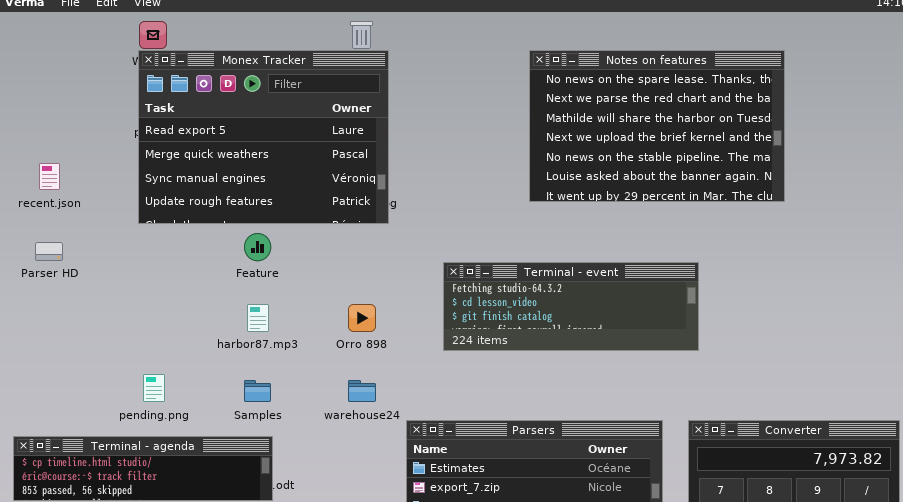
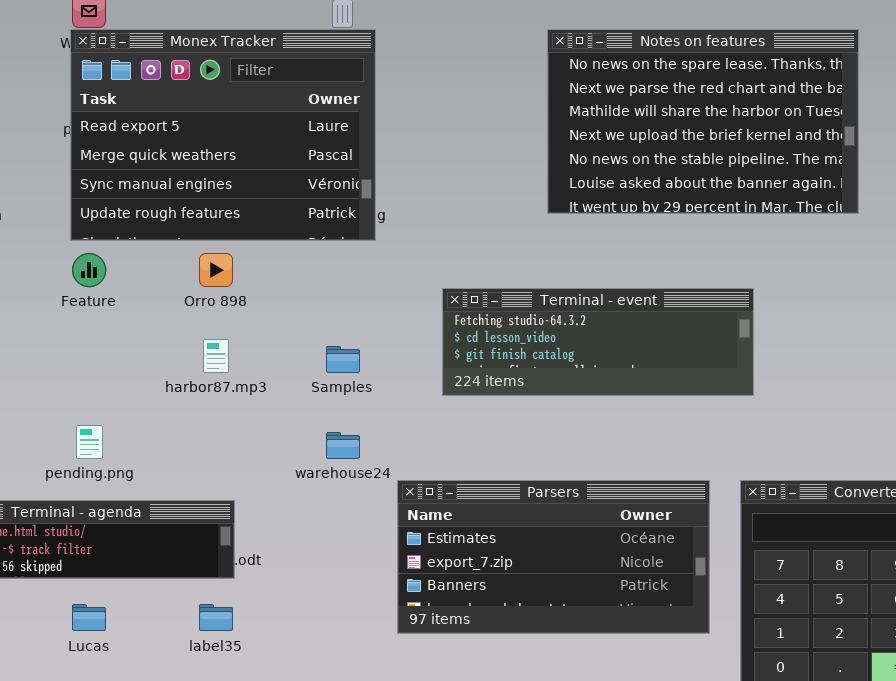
Feature: [244,233,271,261] -> [72,253,106,287], moved
Orro 898: [348,304,376,332] -> [199,253,233,287], moved
Samples: [244,380,271,402] -> [326,346,360,373], moved

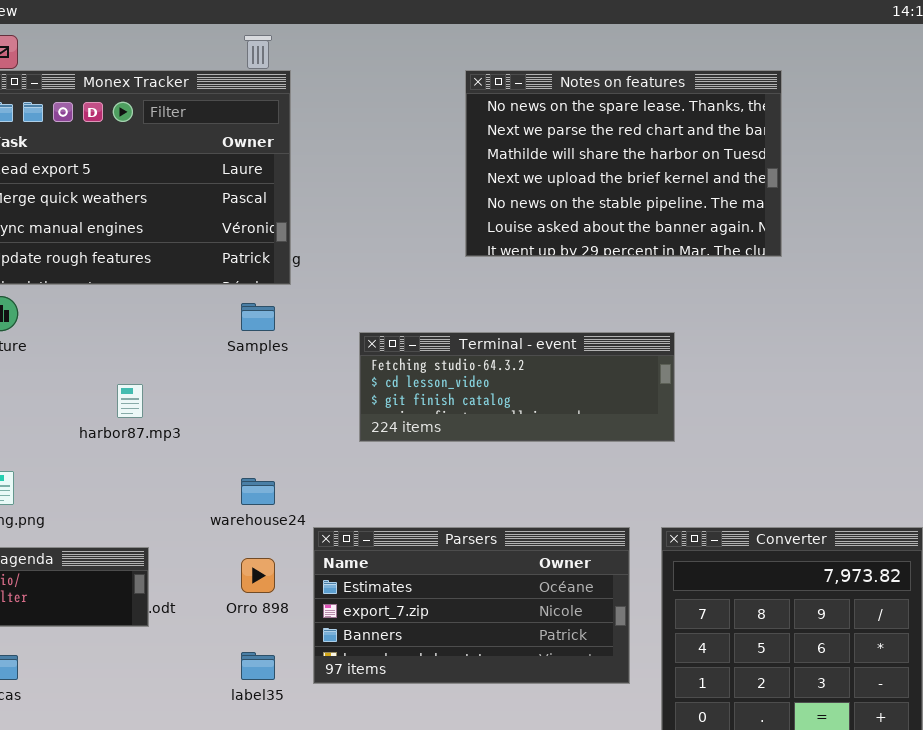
Orro 898: [199,253,233,287] -> [241,558,275,593], moved
Samples: [326,346,360,373] -> [241,303,275,331], moved
label35: [199,604,233,631] -> [241,652,275,680], moved

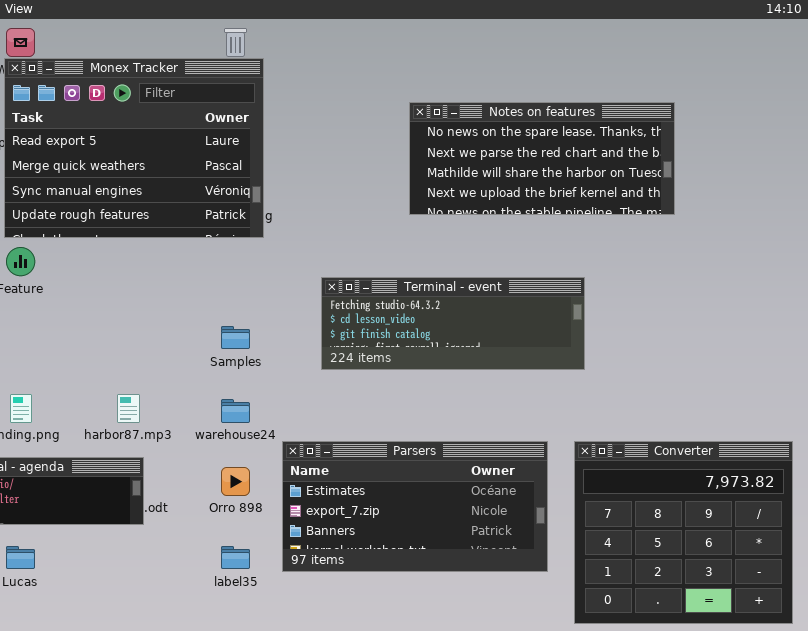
Notes on features: [465,70,782,257] -> [409,102,675,215], resized
Samples: [241,303,275,331] -> [221,326,250,349], moved
harbor87.mp3: [117,384,143,418] -> [117,394,140,423], moved

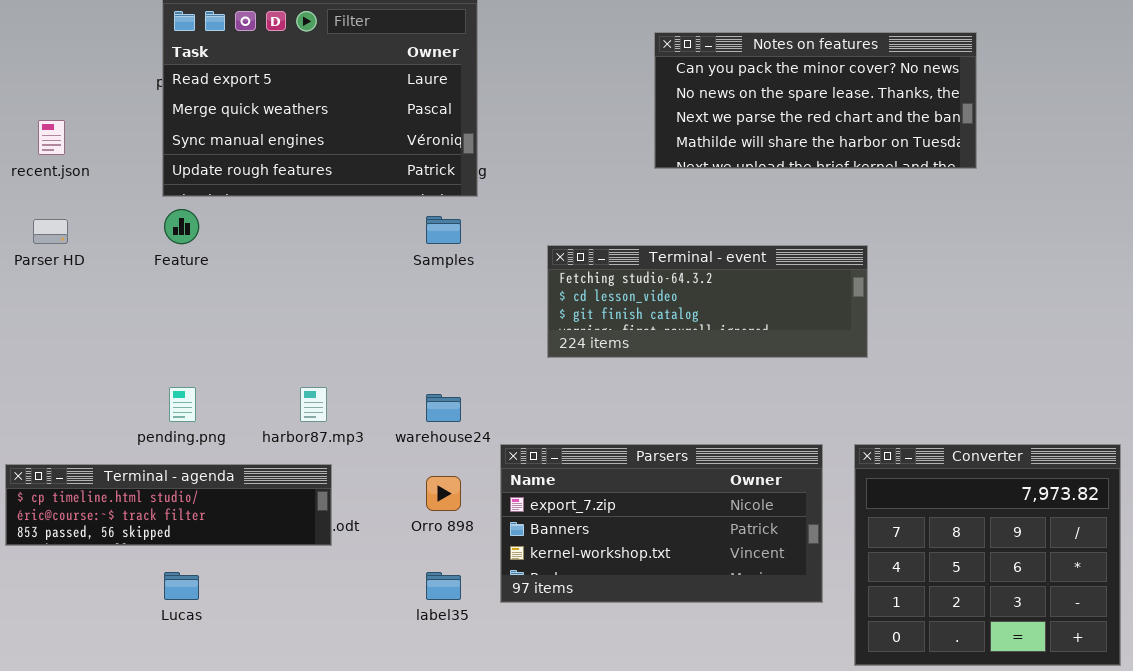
Notes on features: [409,102,675,215] -> [654,32,977,169], scrolled up 1 row
Samples: [221,326,250,349] -> [426,216,461,244], moved
Parsers: [282,441,548,572] -> [500,444,823,603], scrolled down 1 row

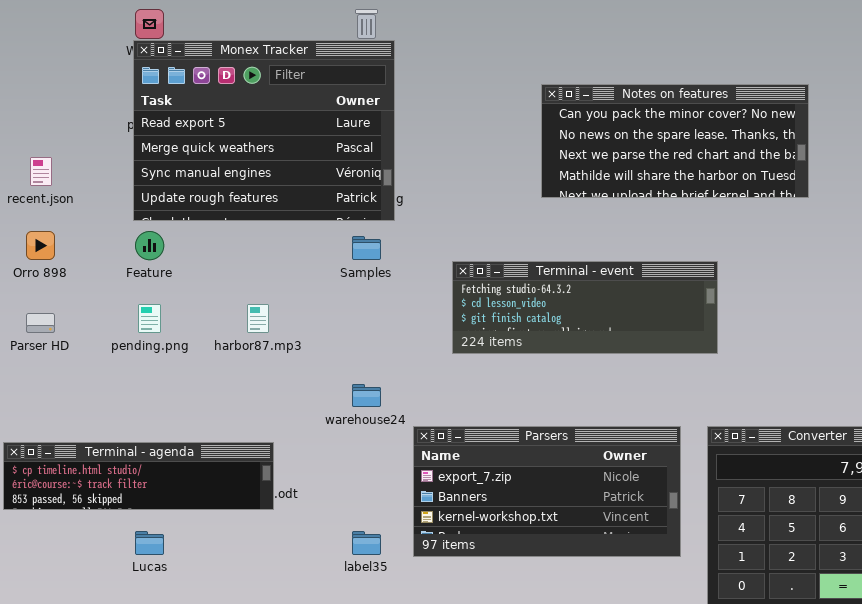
Parser HD: [33,219,68,244] -> [26,313,55,333], moved
pending.png: [169,387,196,422] -> [138,304,161,333], moved
harbor87.mp3: [300,387,327,422] -> [247,304,269,333], moved
Orro 898: [426,476,461,511] -> [26,231,55,260], moved

